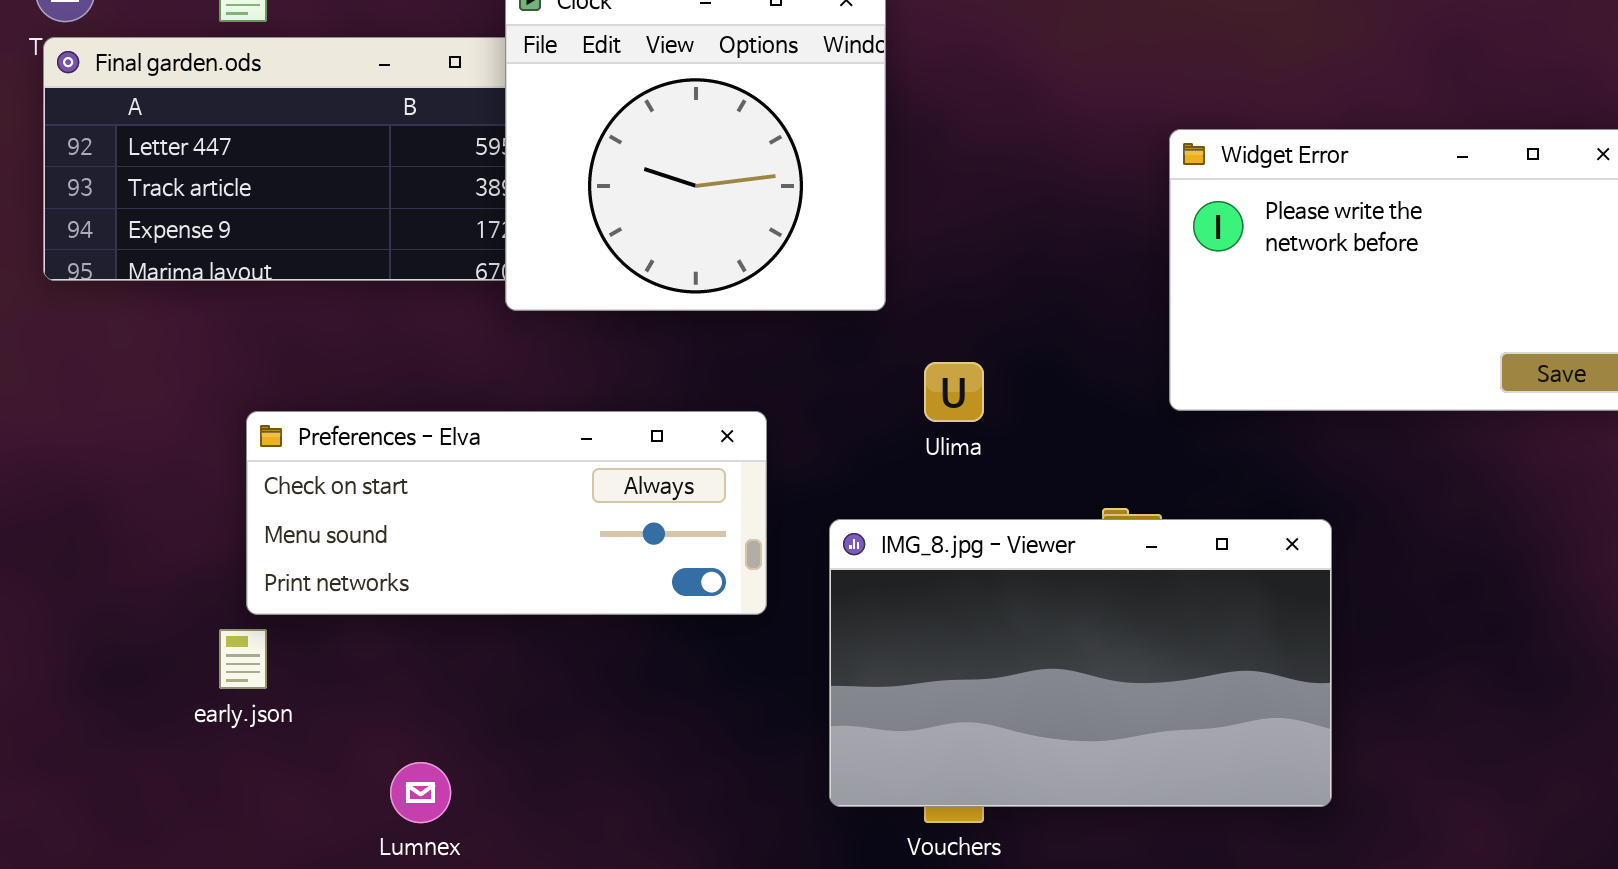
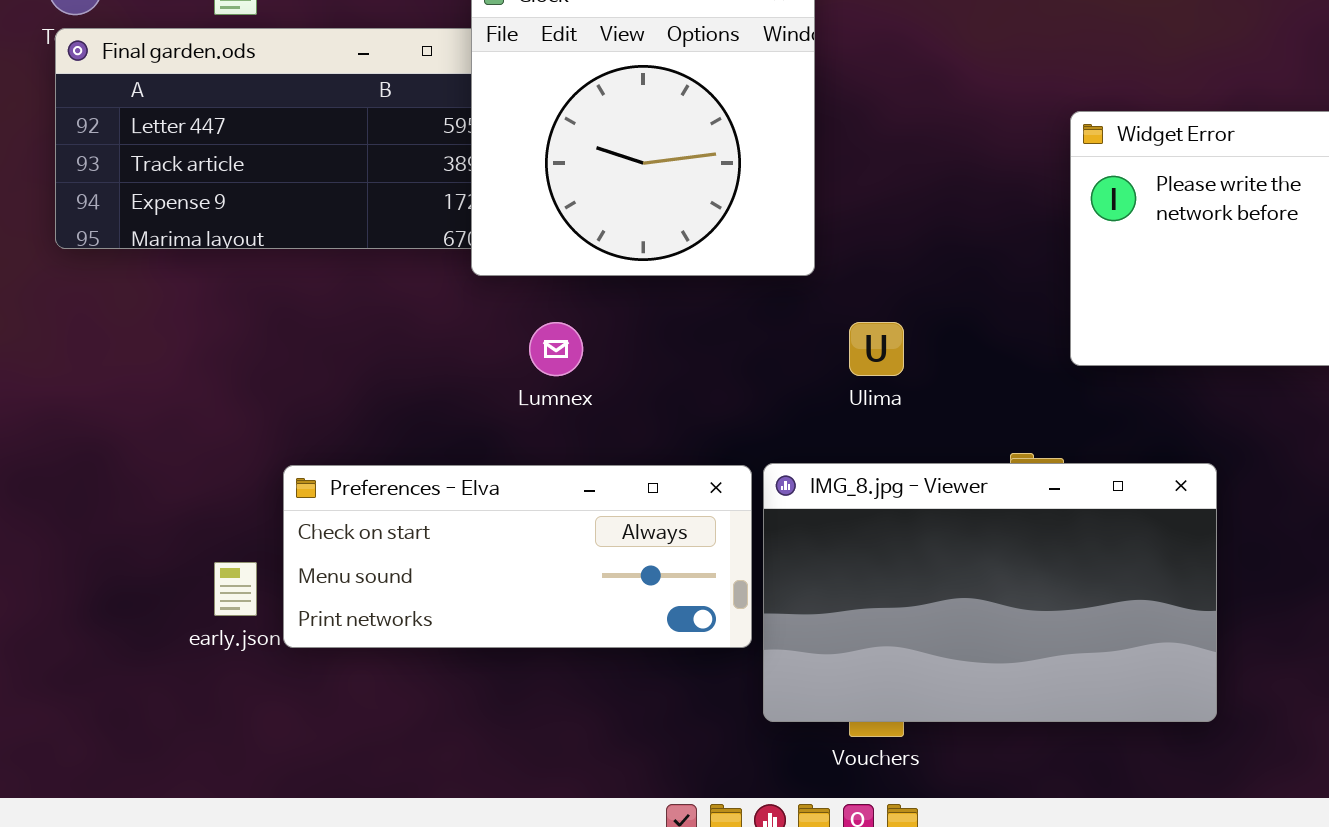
Preferences - Elva: [246,411,767,615] -> [283,465,752,648], moved
Lumnex: [390,762,451,823] -> [529,322,583,376], moved

